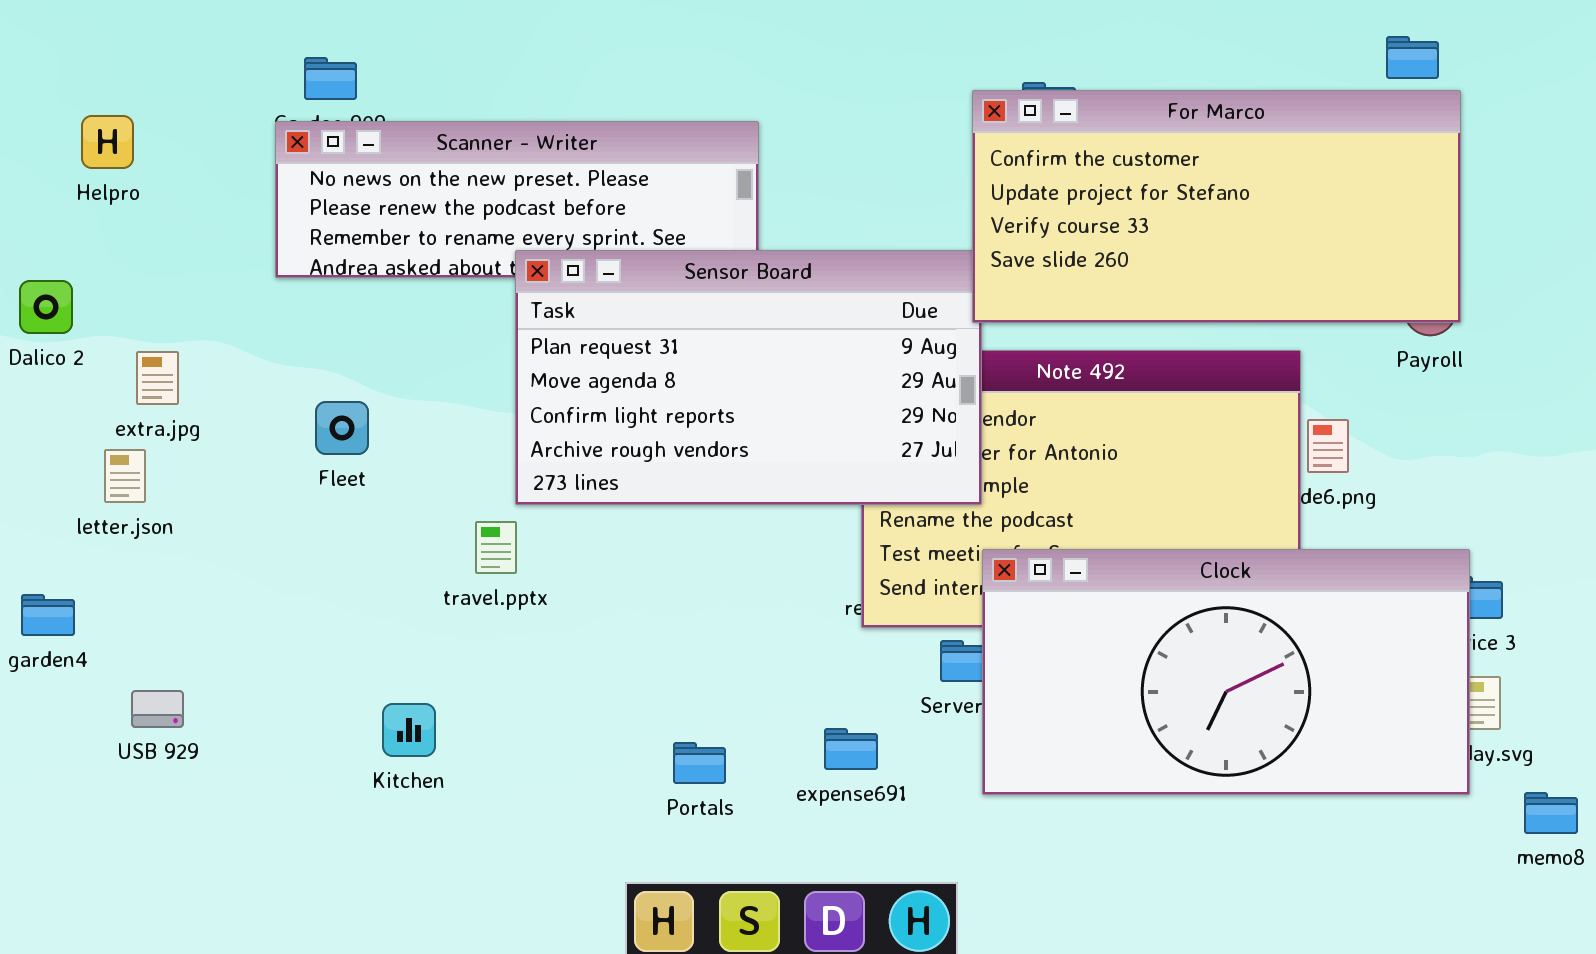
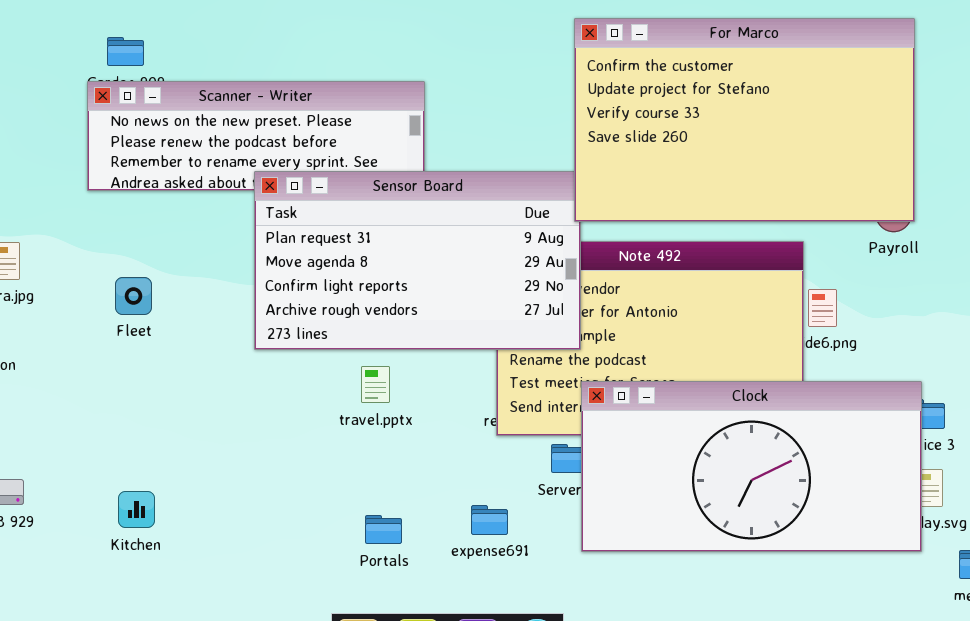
For Marco: [972,90,1461,323] -> [574,18,915,222], resized
travel.pptx: [475,521,517,574] -> [361,366,390,403], moved
Kitchen: [382,703,436,757] -> [118,491,155,528], moved

